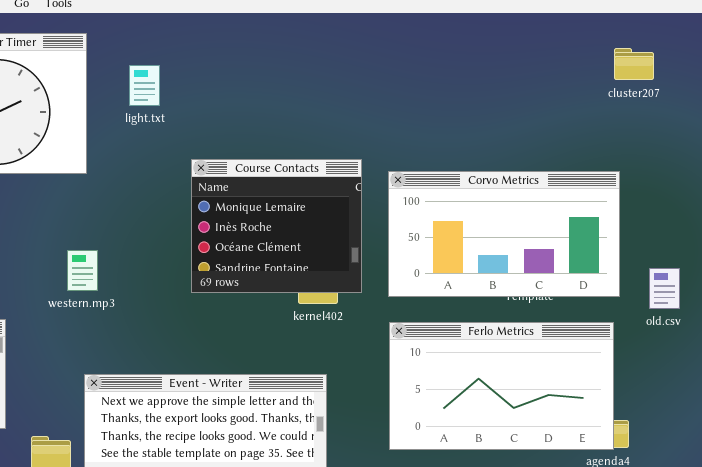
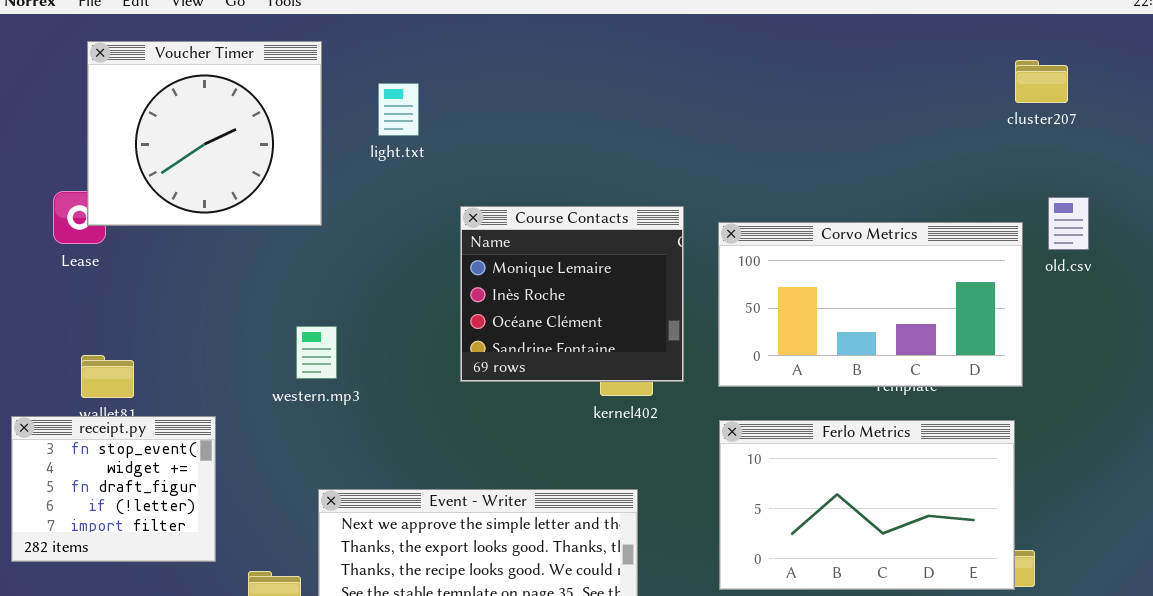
old.csv: [649,268,680,309] -> [1048,197,1089,250], moved

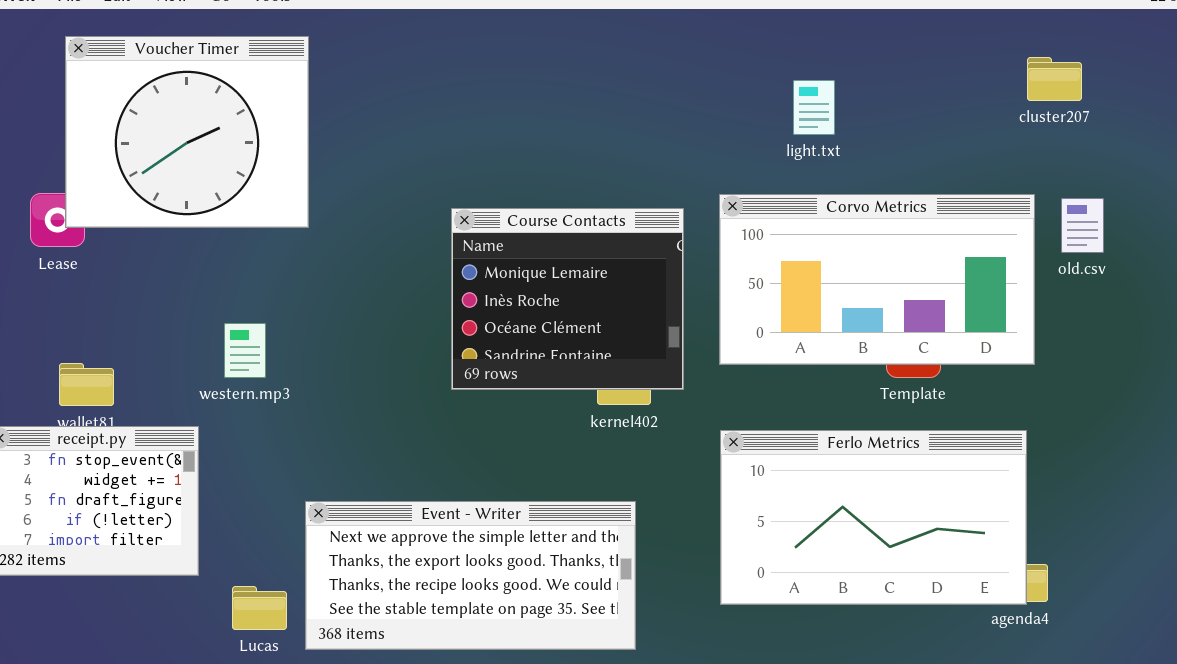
light.txt: [378,83,419,136] -> [793,80,835,135], moved
Corvo Metrics: [718,222,1023,387] -> [719,194,1035,365], moved
western.mp3: [296,326,337,379] -> [224,323,266,378], moved

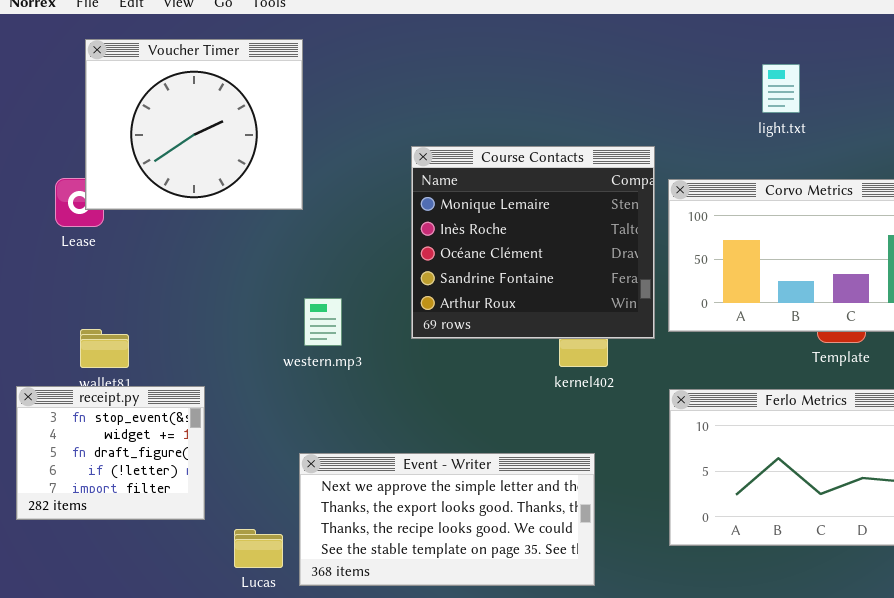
light.txt: [793,80,835,135] -> [762,64,800,113], moved
Course Contacts: [451,208,684,390] -> [411,146,655,339], moved, resized
western.mp3: [224,323,266,378] -> [304,298,342,346], moved

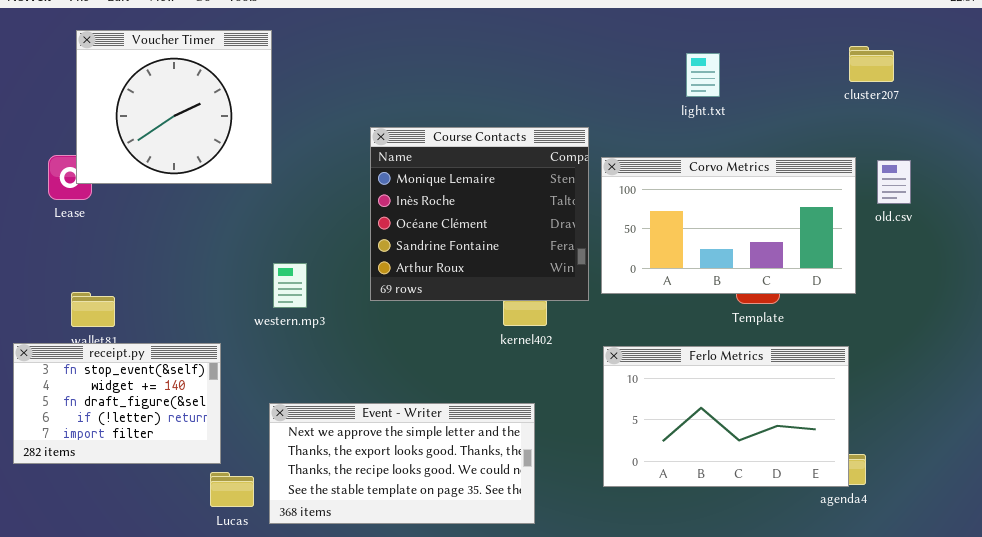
receipt.py: [16,386,205,520] -> [13,343,221,464], resized

